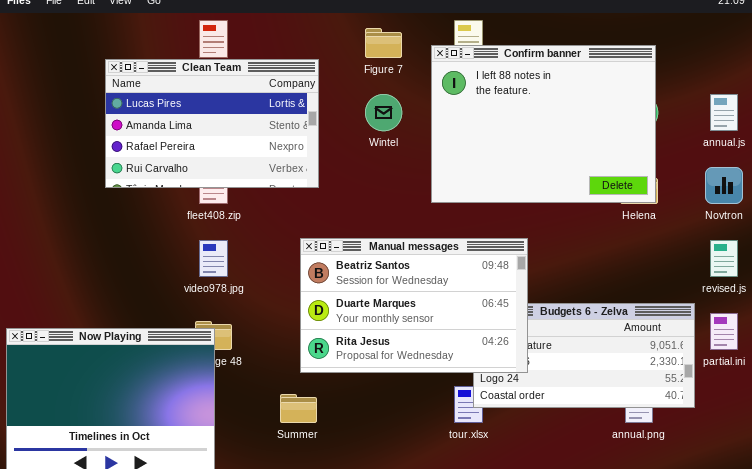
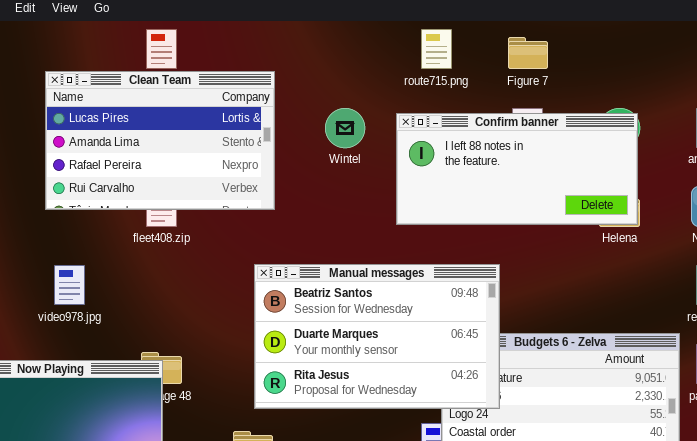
Figure 7: [365,28,402,58] -> [508,37,548,69], moved
Confirm banner: [431,45,656,203] -> [396,113,638,225], resized
video978.jpg: [199,240,228,277] -> [54,265,85,305], moved

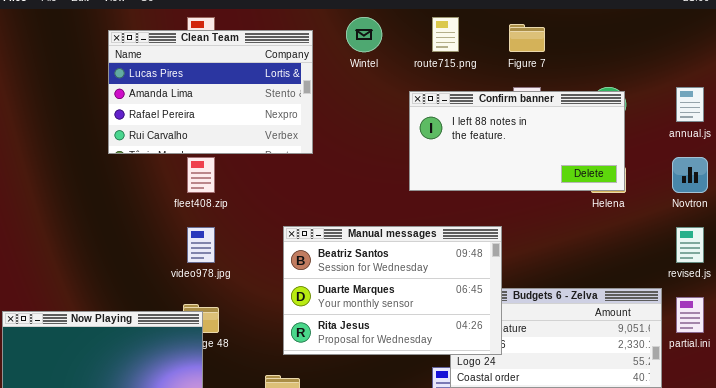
Clean Team: [45,71,275,210] -> [108,30,313,154], moved
Wintel: [325,108,365,148] -> [346,17,382,52], moved
video978.jpg: [54,265,85,305] -> [187,227,215,263], moved

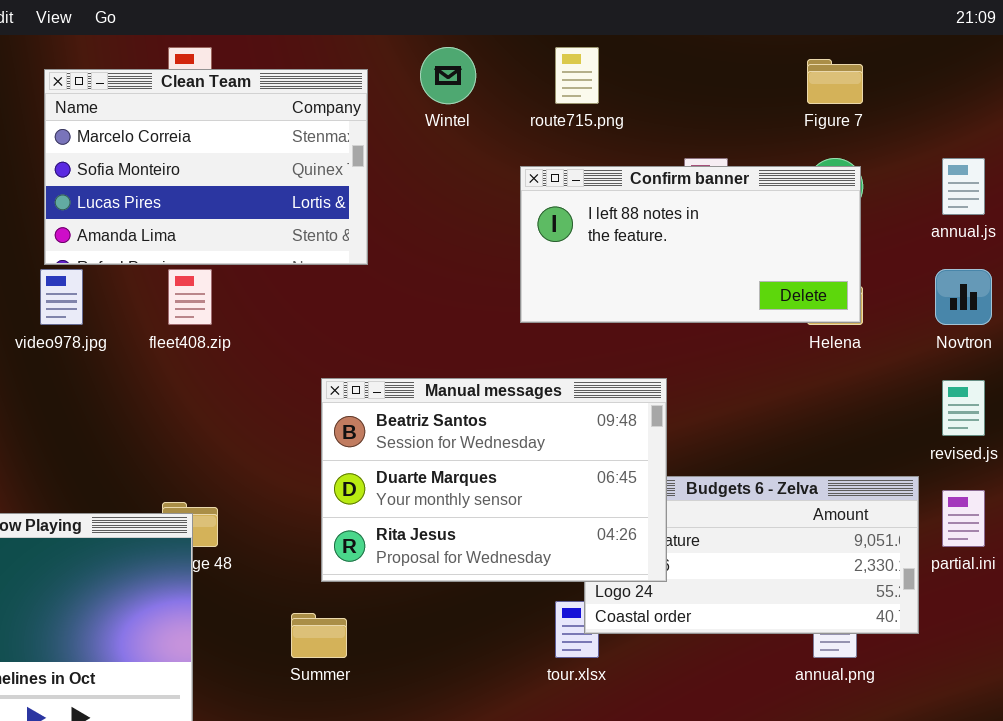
Figure 7: [509,24,545,52] -> [807,59,863,104], moved
Clean Team: [108,30,313,154] -> [44,69,368,265], scrolled up 2 rows
video978.jpg: [187,227,215,263] -> [40,269,83,325], moved

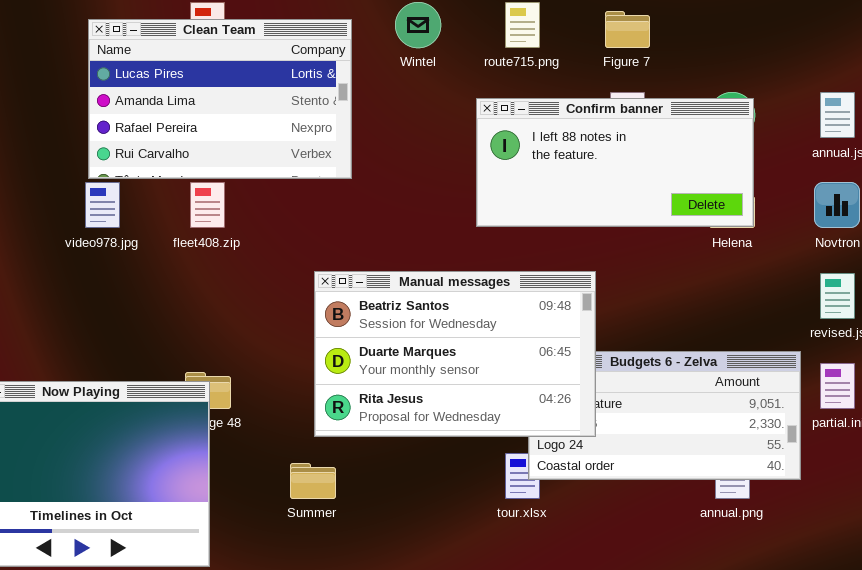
Figure 7: [807,59,863,104] -> [605,11,650,48], moved
Clean Team: [44,69,368,265] -> [88,19,352,179], scrolled down 2 rows

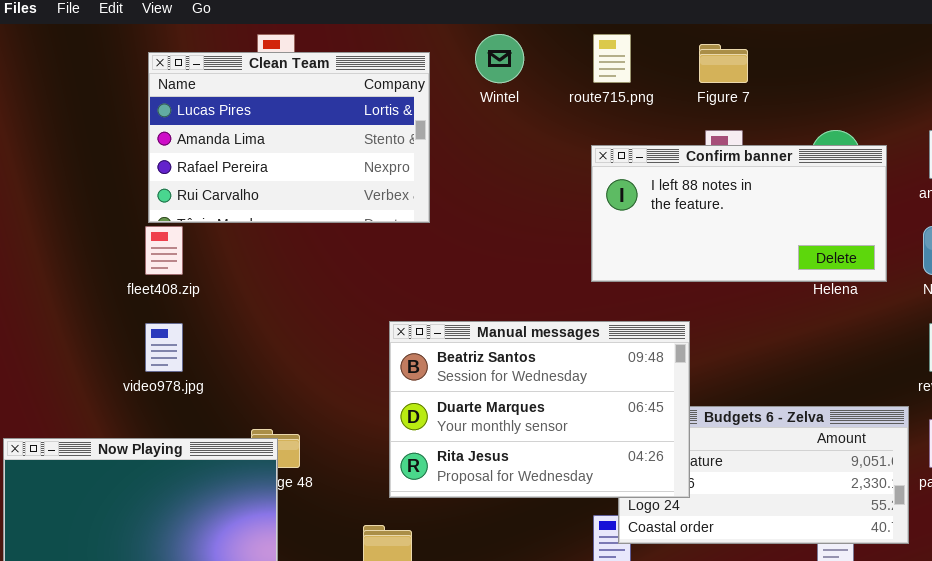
Confirm banner: [476,98,754,227] -> [591,145,887,282], moved
video978.jpg: [85,182,120,228] -> [145,323,183,372], moved
fleet408.zip: [190,182,225,228] -> [145,226,183,275], moved

